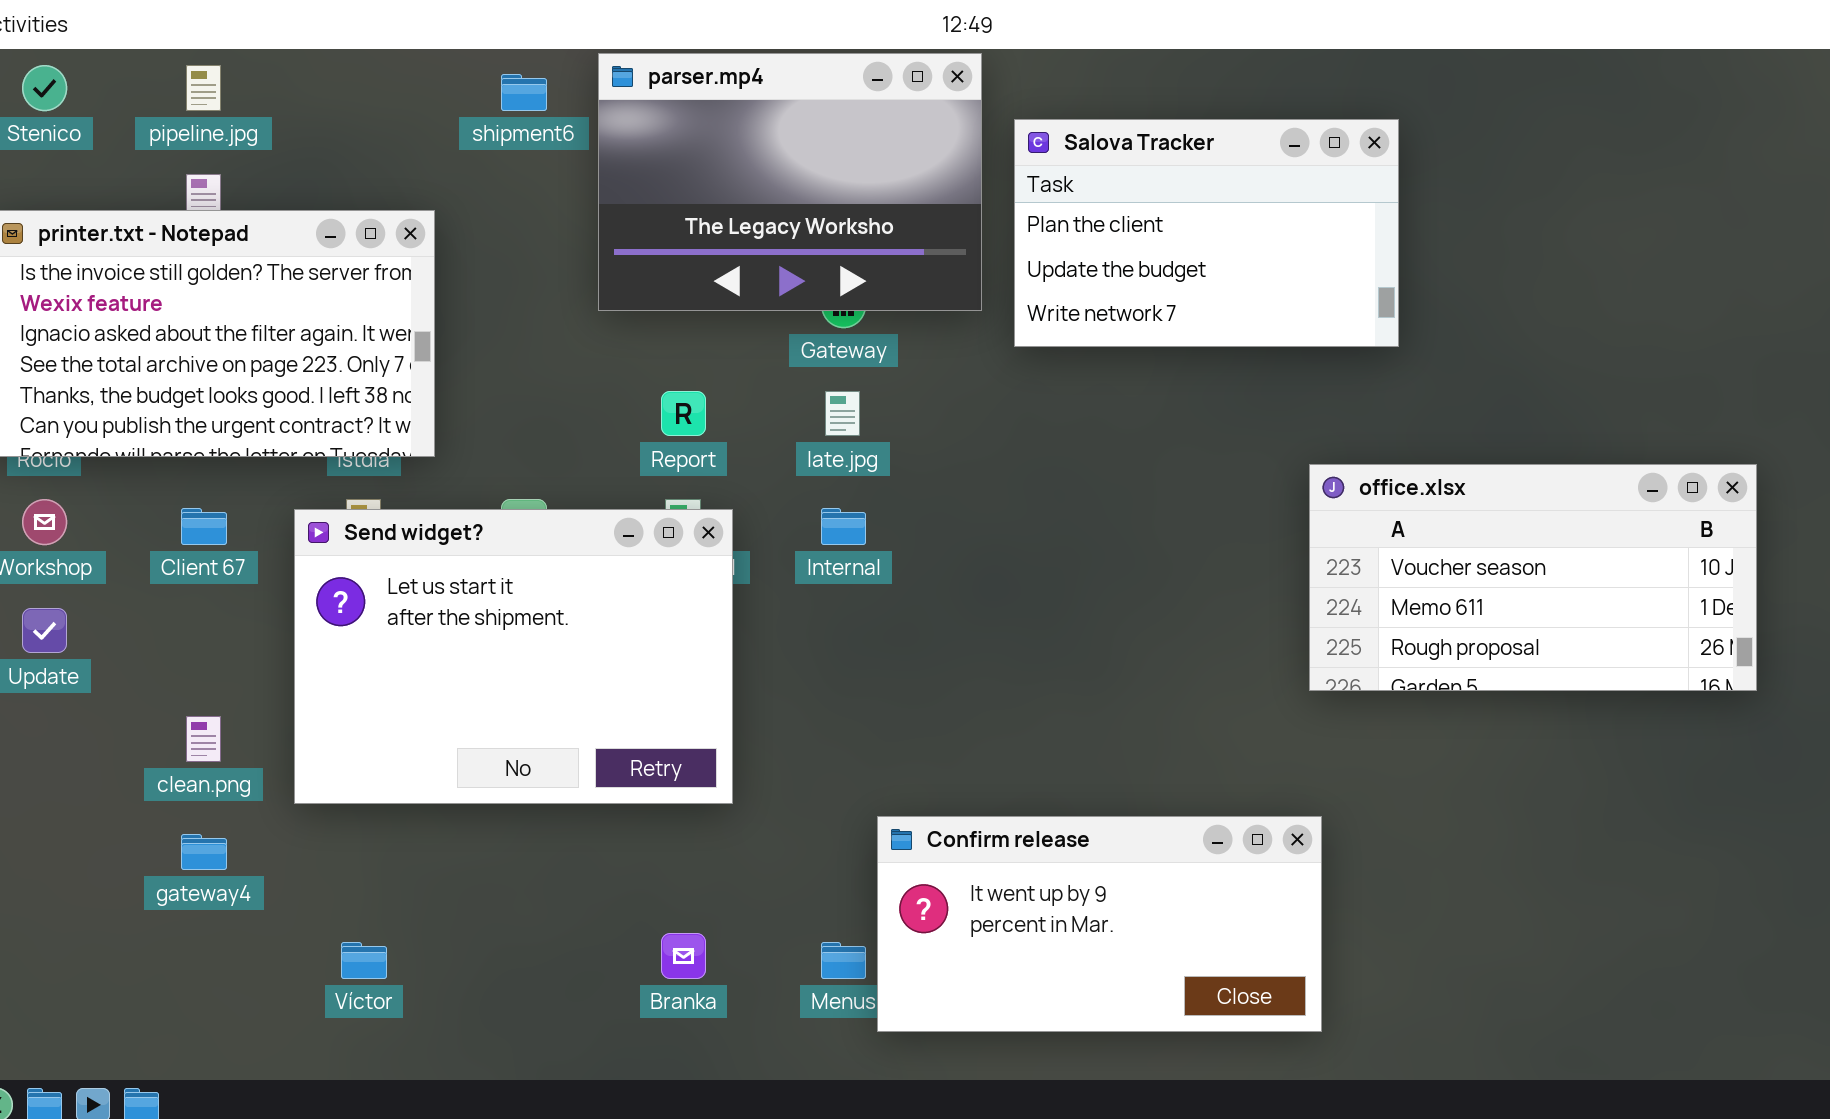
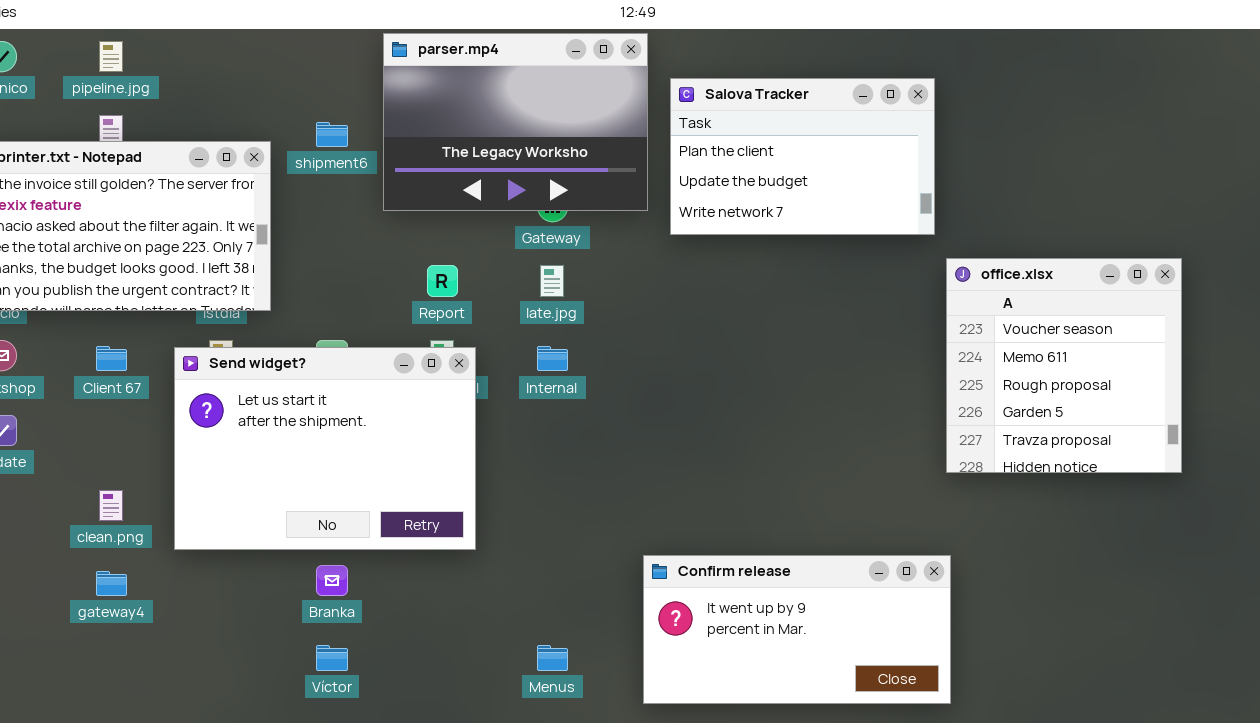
shipment6: [501,74,547,111] -> [316,122,348,147], moved
office.xlsx: [1309,464,1757,691] -> [946,258,1182,473], resized
Confirm release: [877,816,1322,1032] -> [643,555,951,704], moved
Branka: [661,933,706,979] -> [316,565,348,596], moved
Víctor: [341,942,387,979] -> [316,645,348,671], moved

